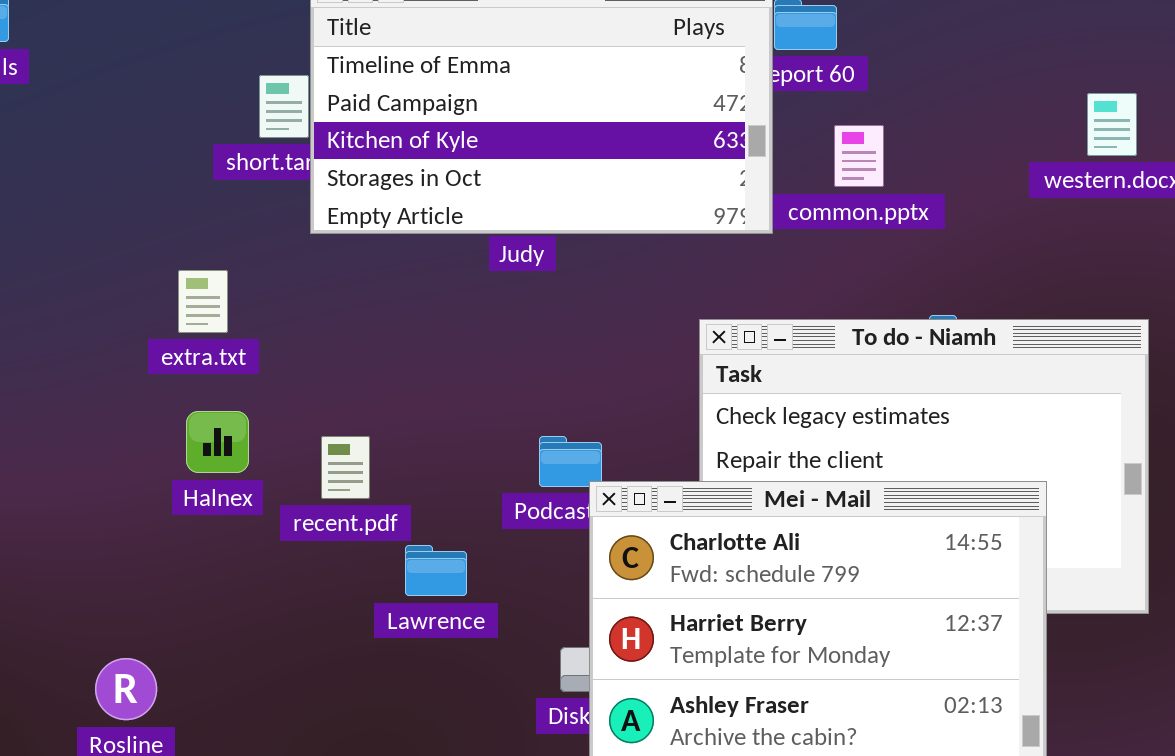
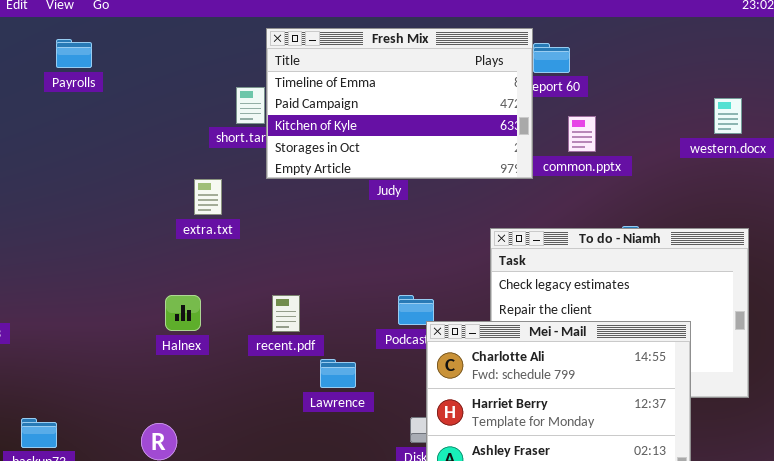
extra.txt: [178,270,228,333] -> [194,179,222,215], moved
Halnex: [186,411,249,473] -> [165,295,201,331], moved

